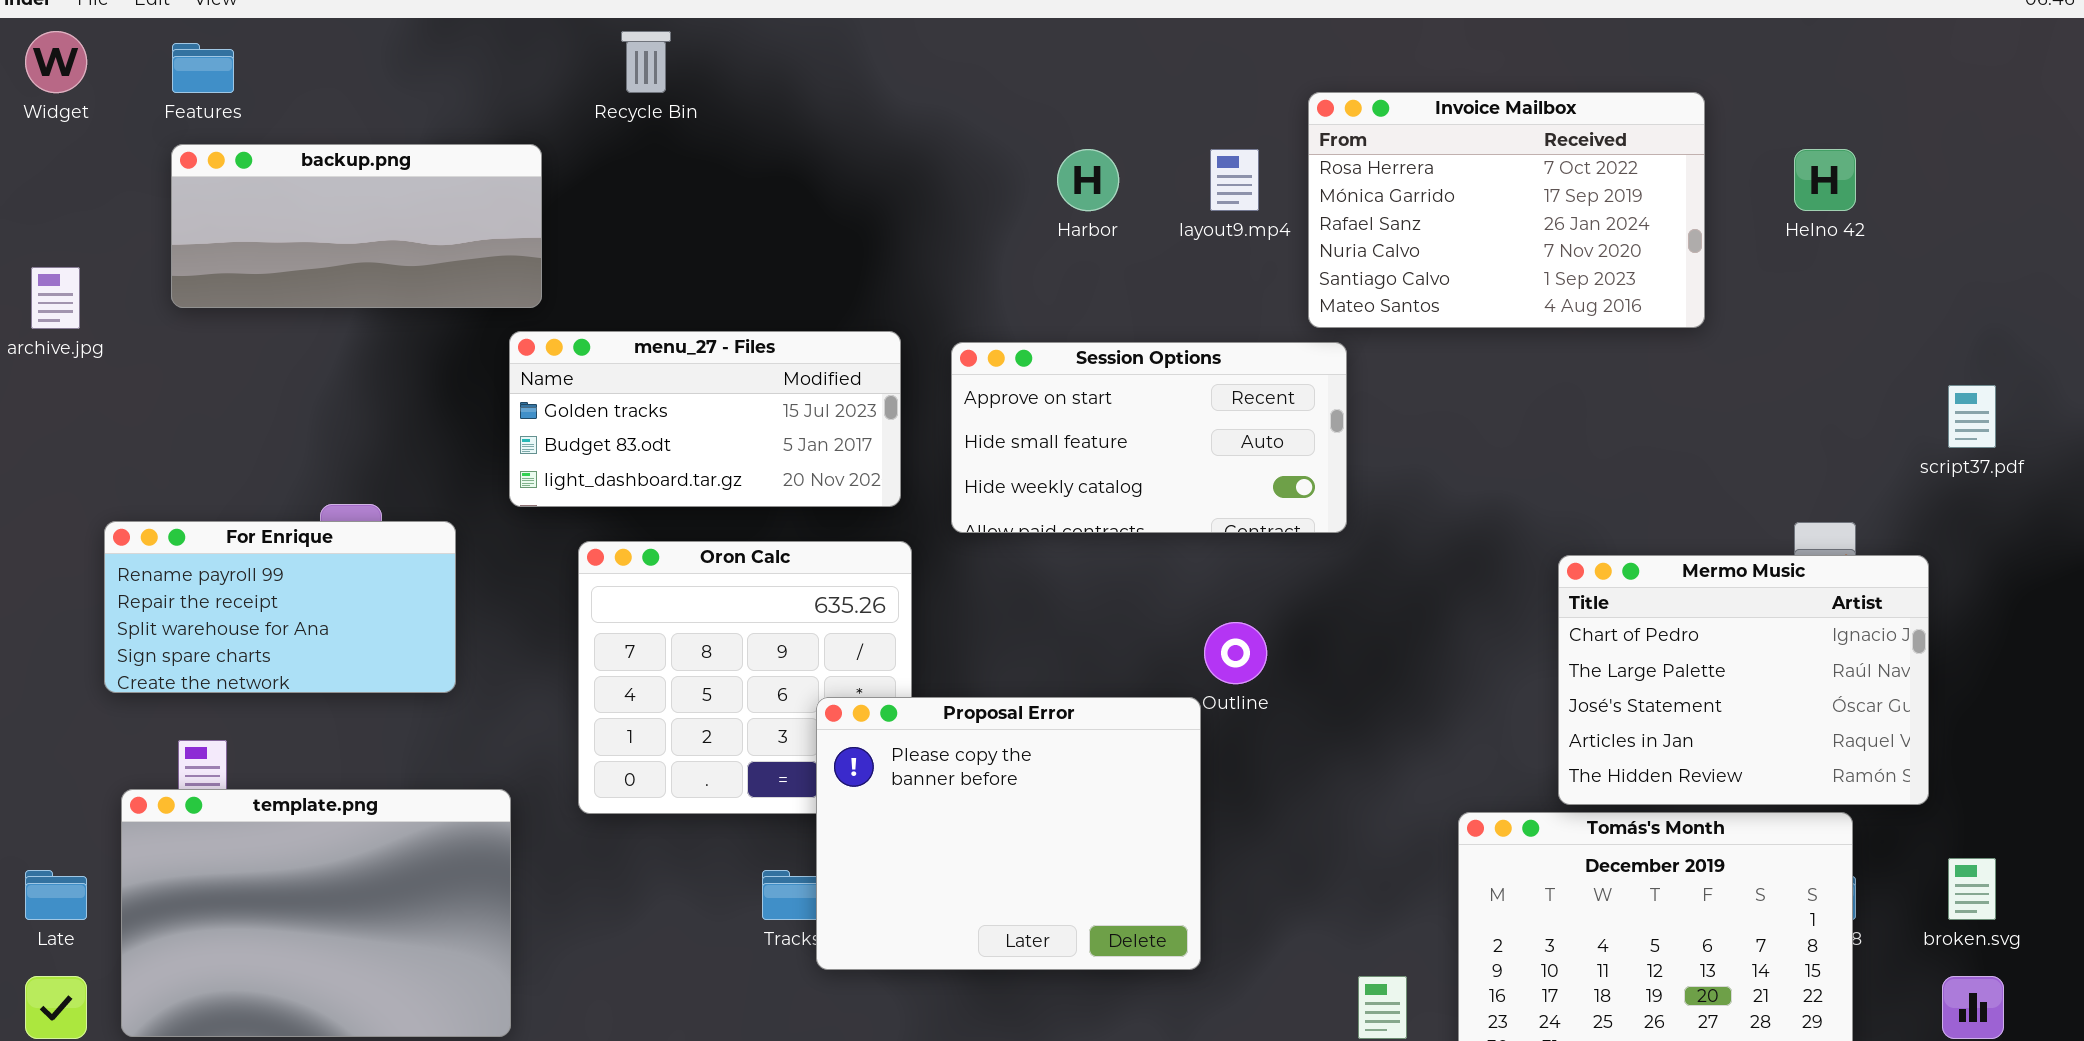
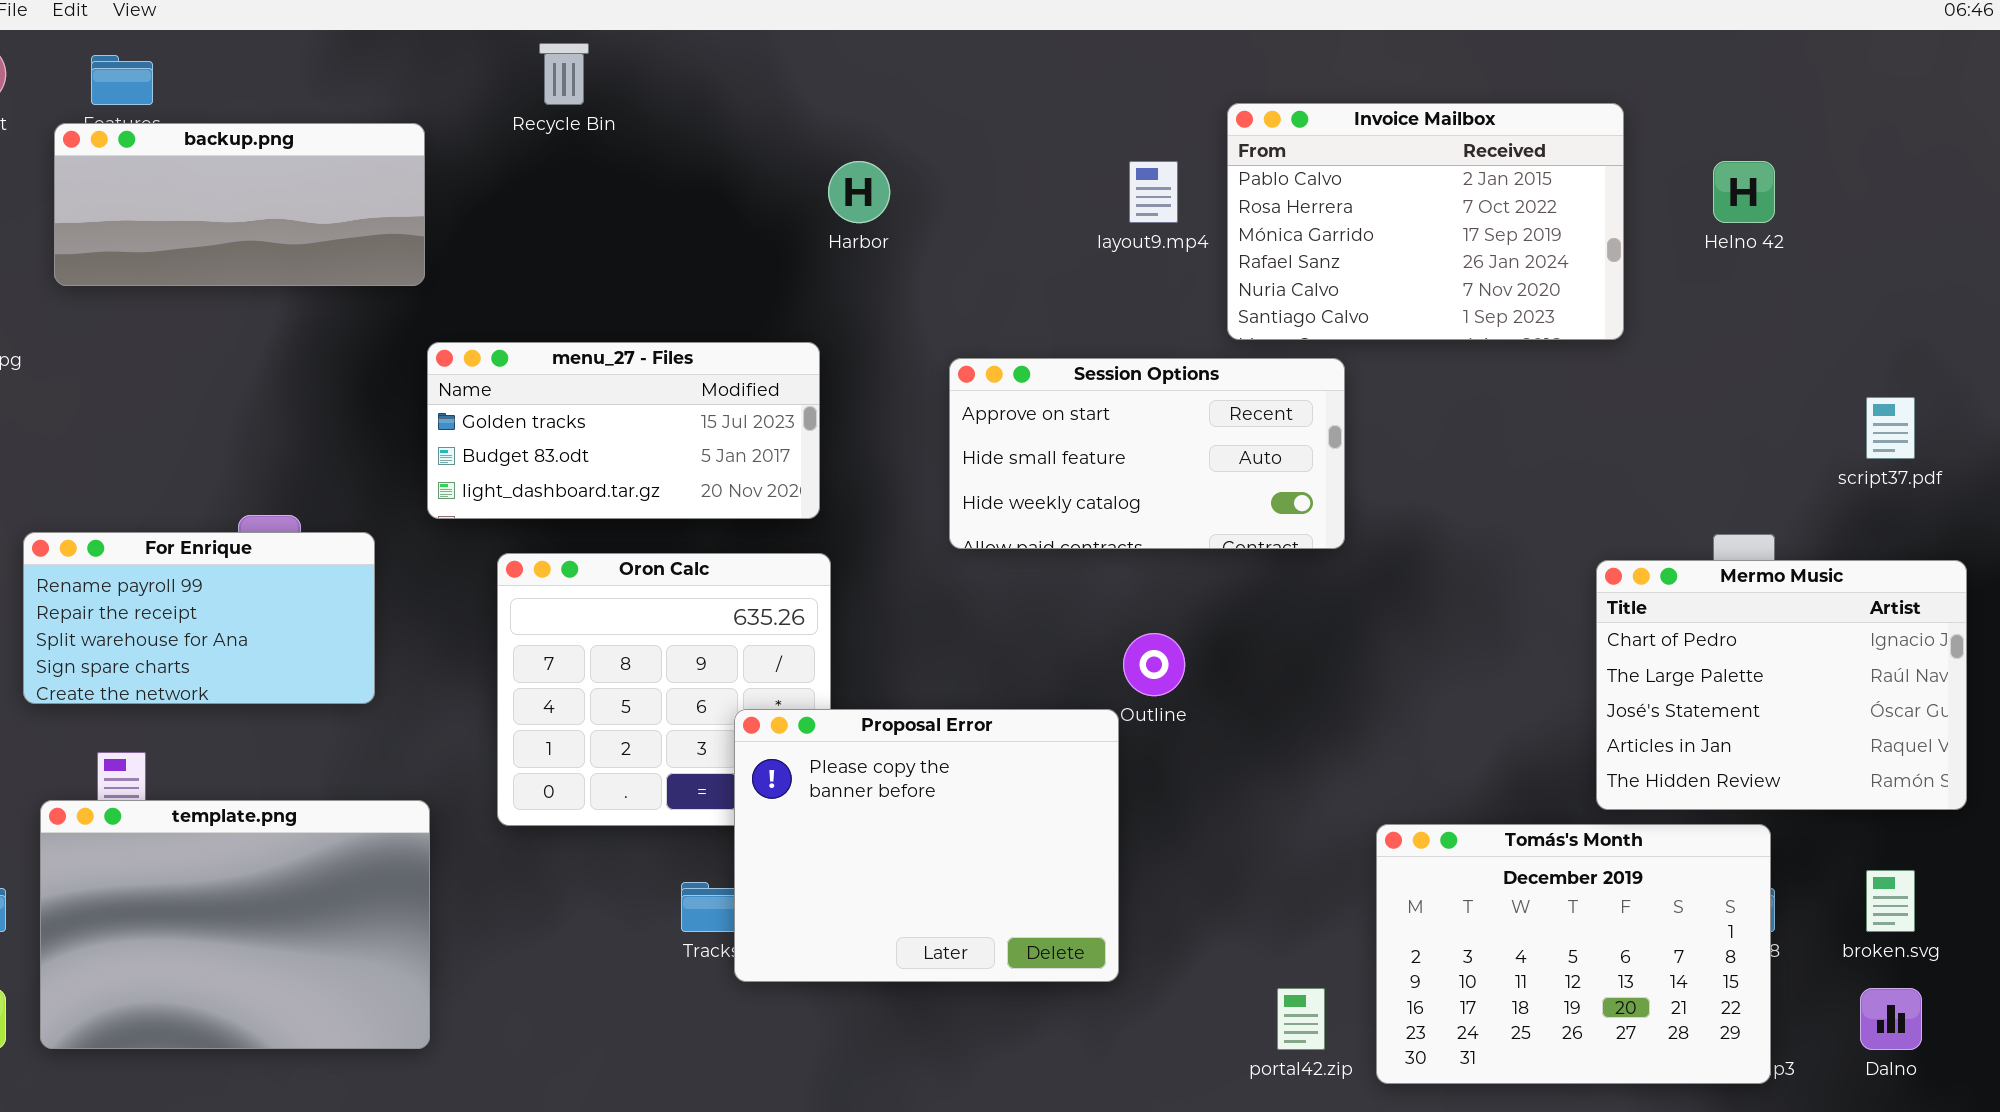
Invoice Mailbox: [1308,92,1705,328] -> [1227,103,1624,340], scrolled up 1 row
backup.png: [171,144,542,308] -> [54,123,425,286], moved
Harbor: [1057,149,1119,211] -> [828,161,890,223], moved
Session Options: [951,342,1347,533] -> [949,358,1345,549], moved
Mermo Music: [1558,555,1929,805] -> [1596,560,1967,810], moved

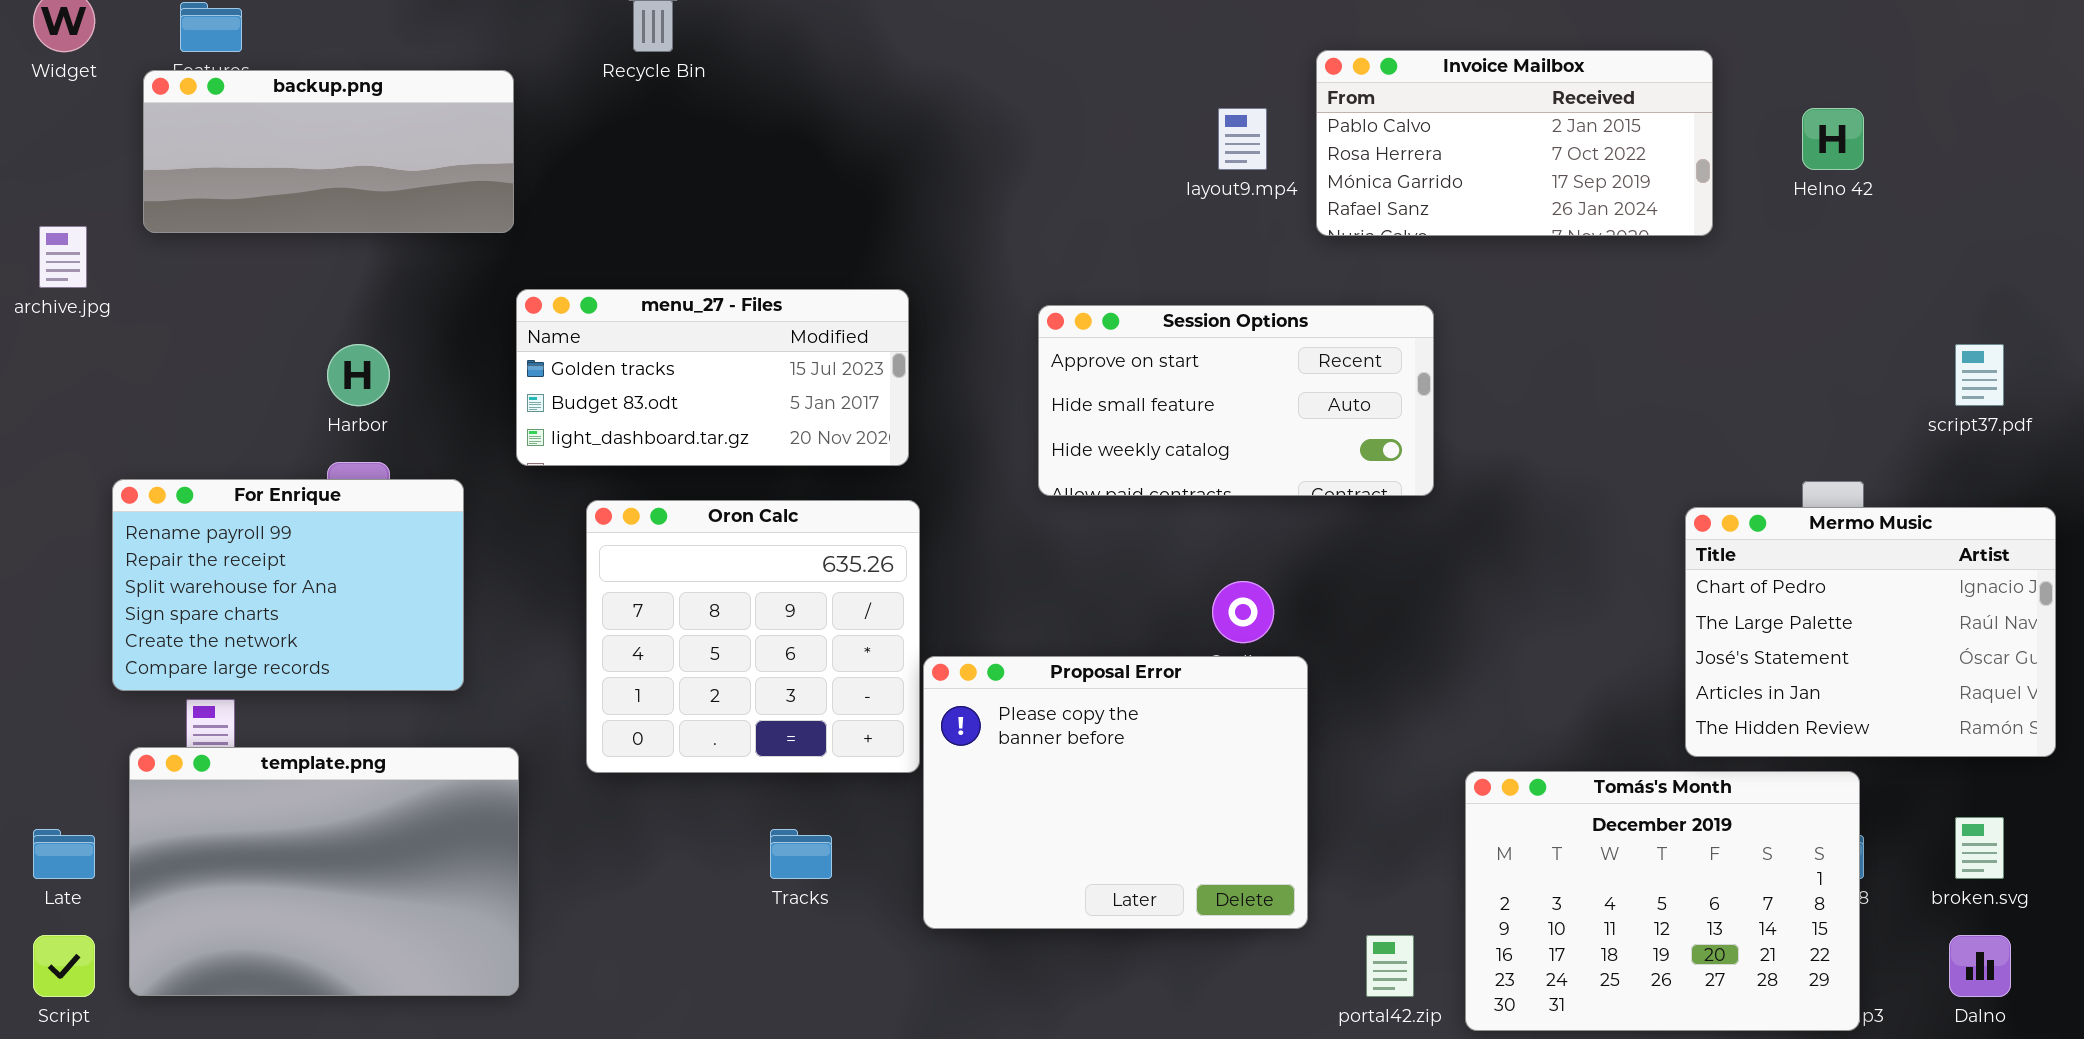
Invoice Mailbox: [1227,103,1624,340] -> [1316,50,1713,236], resized
Harbor: [828,161,890,223] -> [327,344,390,406], moved
For Enrique: [23,532,375,704] -> [112,479,464,691], resized
Proposal Error: [734,709,1119,982] -> [923,656,1308,929], moved

